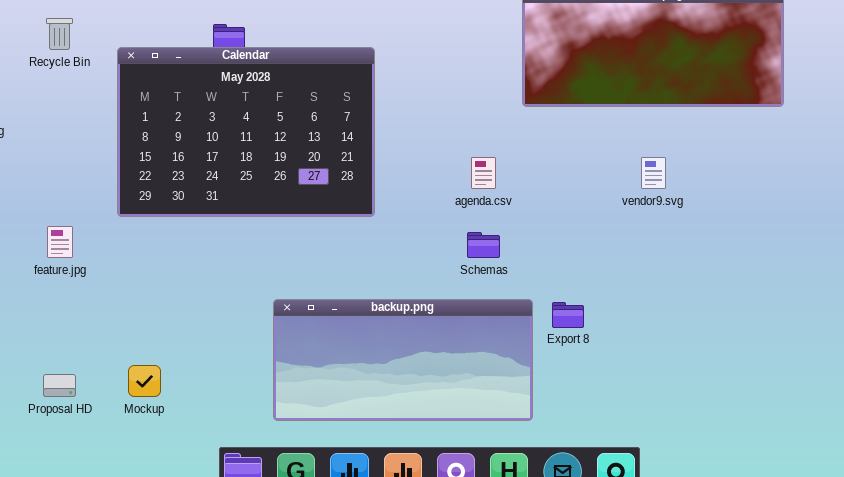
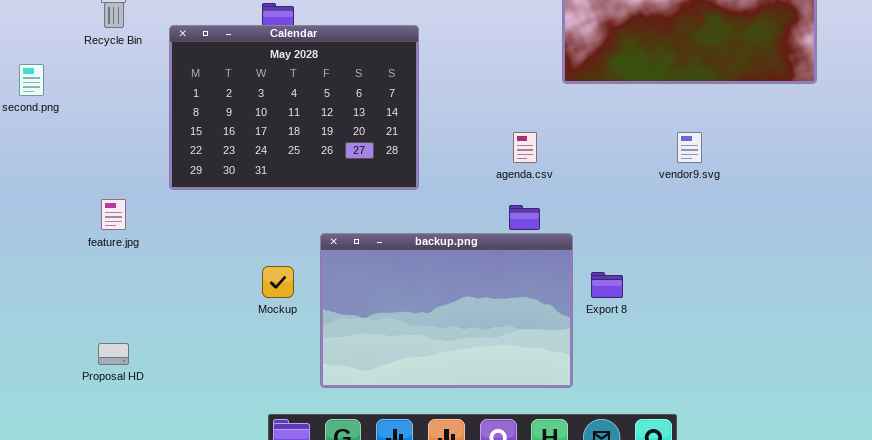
backup.png: [273,299,533,421] -> [320,233,573,388], resized
Mockup: [128,365,161,397] -> [262,266,294,298], moved

